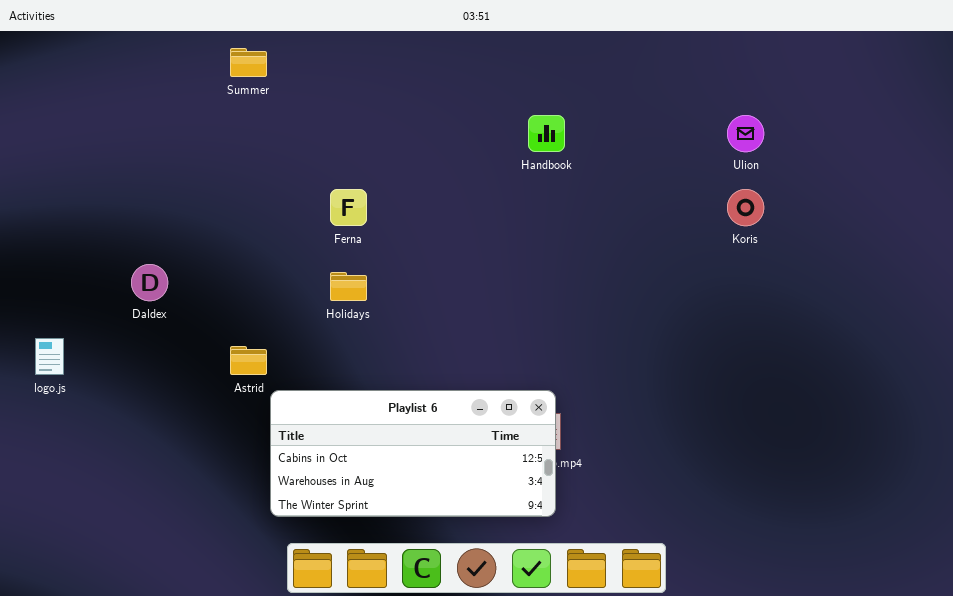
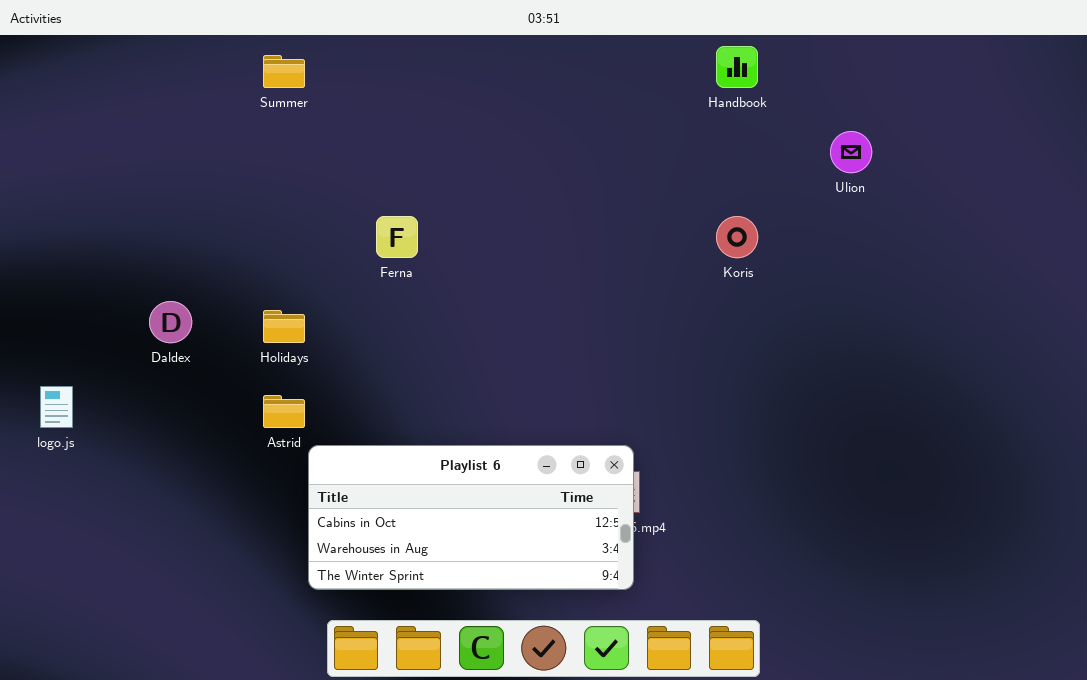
Handbook: [528,115,565,152] -> [716,46,758,88], moved
Koris: [727,189,764,226] -> [716,216,758,258], moved
Holidays: [330,272,367,301] -> [263,310,305,343], moved

